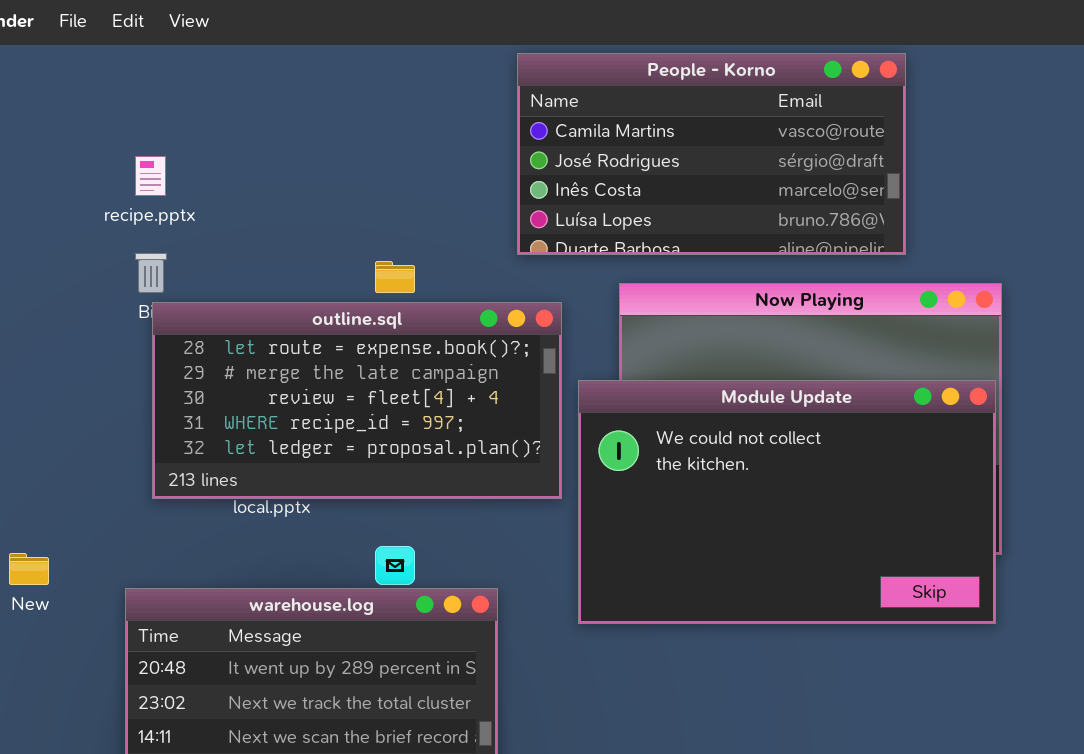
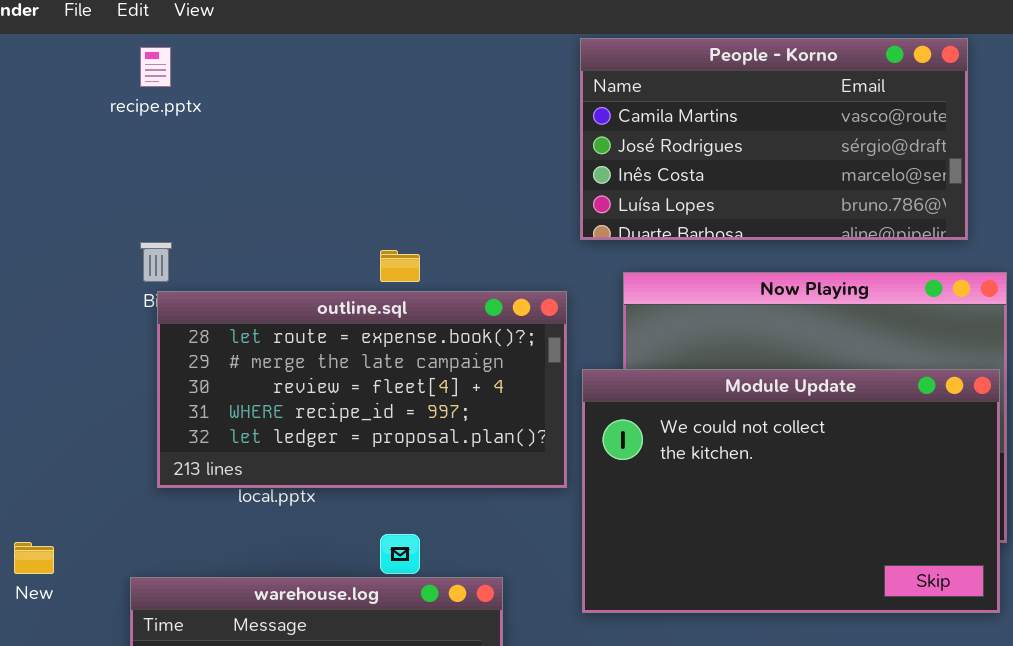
People - Korno: [517,53,906,255] -> [580,38,968,240], moved
recipe.pptx: [135,156,166,196] -> [140,47,171,87], moved

